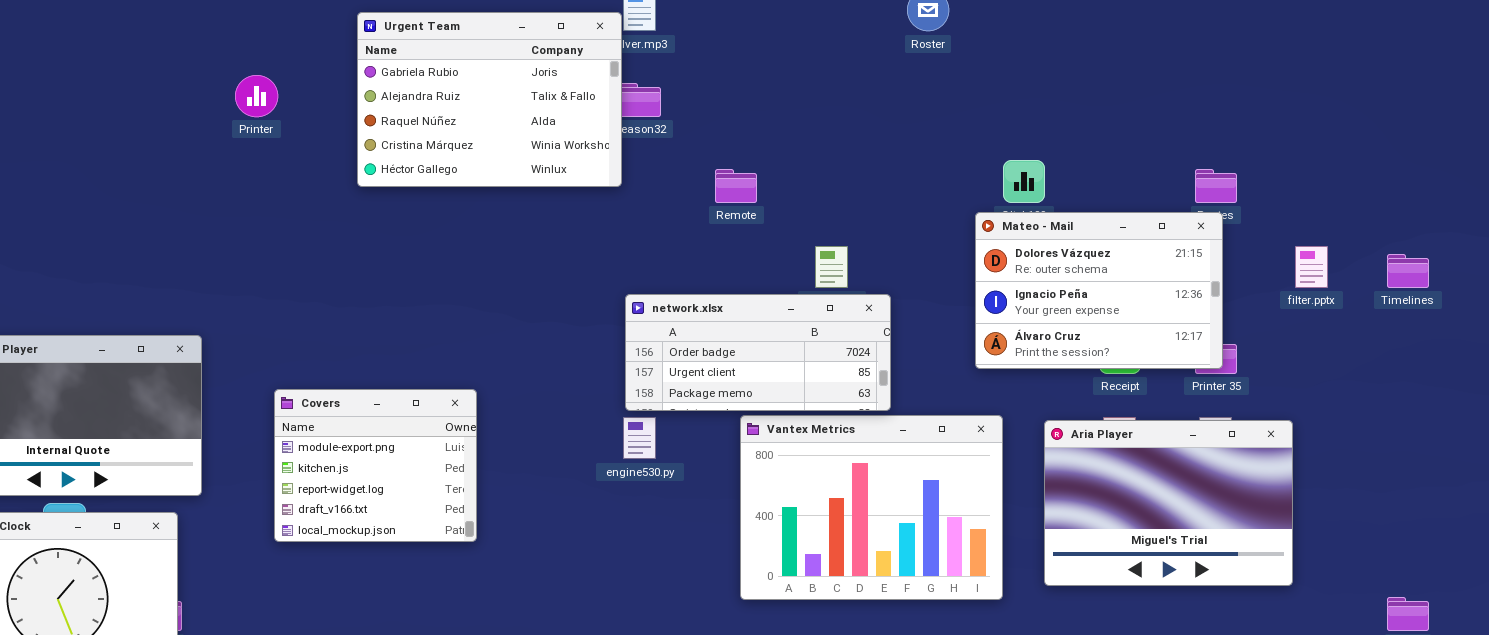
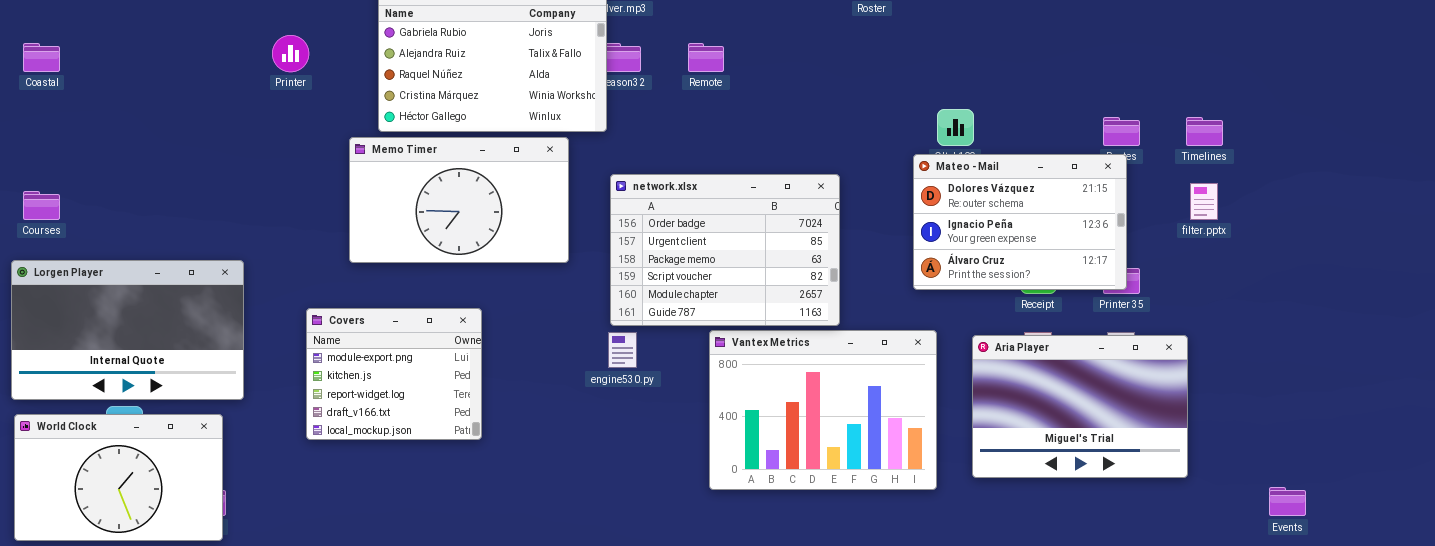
Remote: [715,169,757,203] -> [688,43,724,72], moved
Memo Timer: none -> [349,137,569,263], opened
Timelines: [1387,254,1429,288] -> [1186,117,1223,146], moved
network.xlsx: [625,294,891,411] -> [610,174,840,326], resized

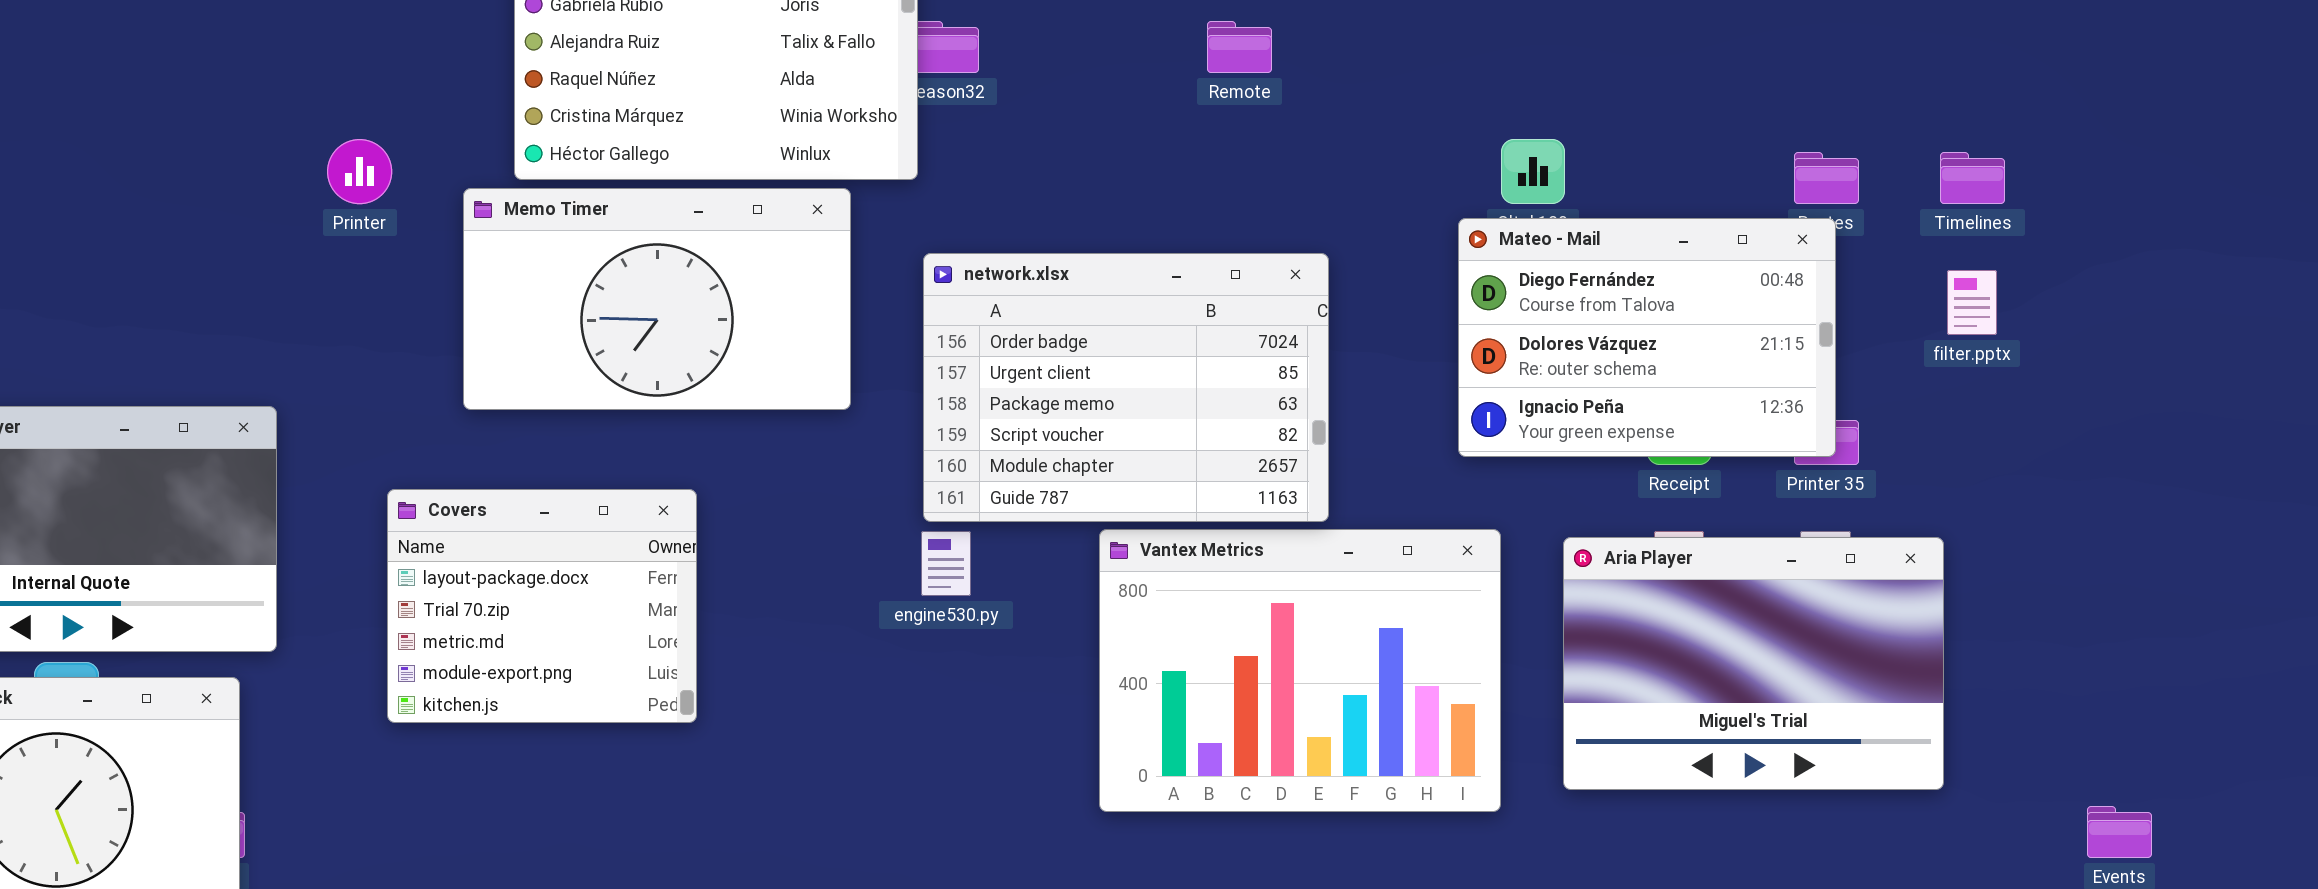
Printer: [272,35,309,72] -> [327,139,392,204], moved
Remote: [688,43,724,72] -> [1207,21,1272,73], moved
Mateo - Mail: [913,154,1127,290] -> [1458,218,1836,457], scrolled up 1 row
Covers: [306,308,482,440] -> [387,489,697,723], scrolled up 3 rows

